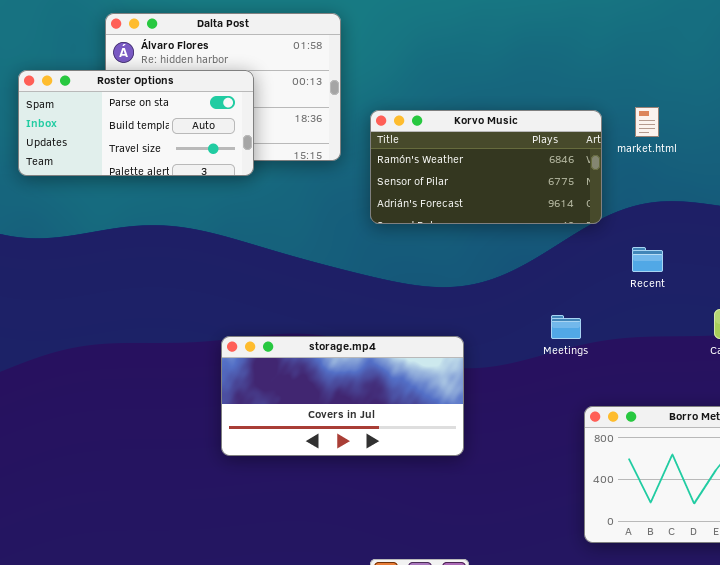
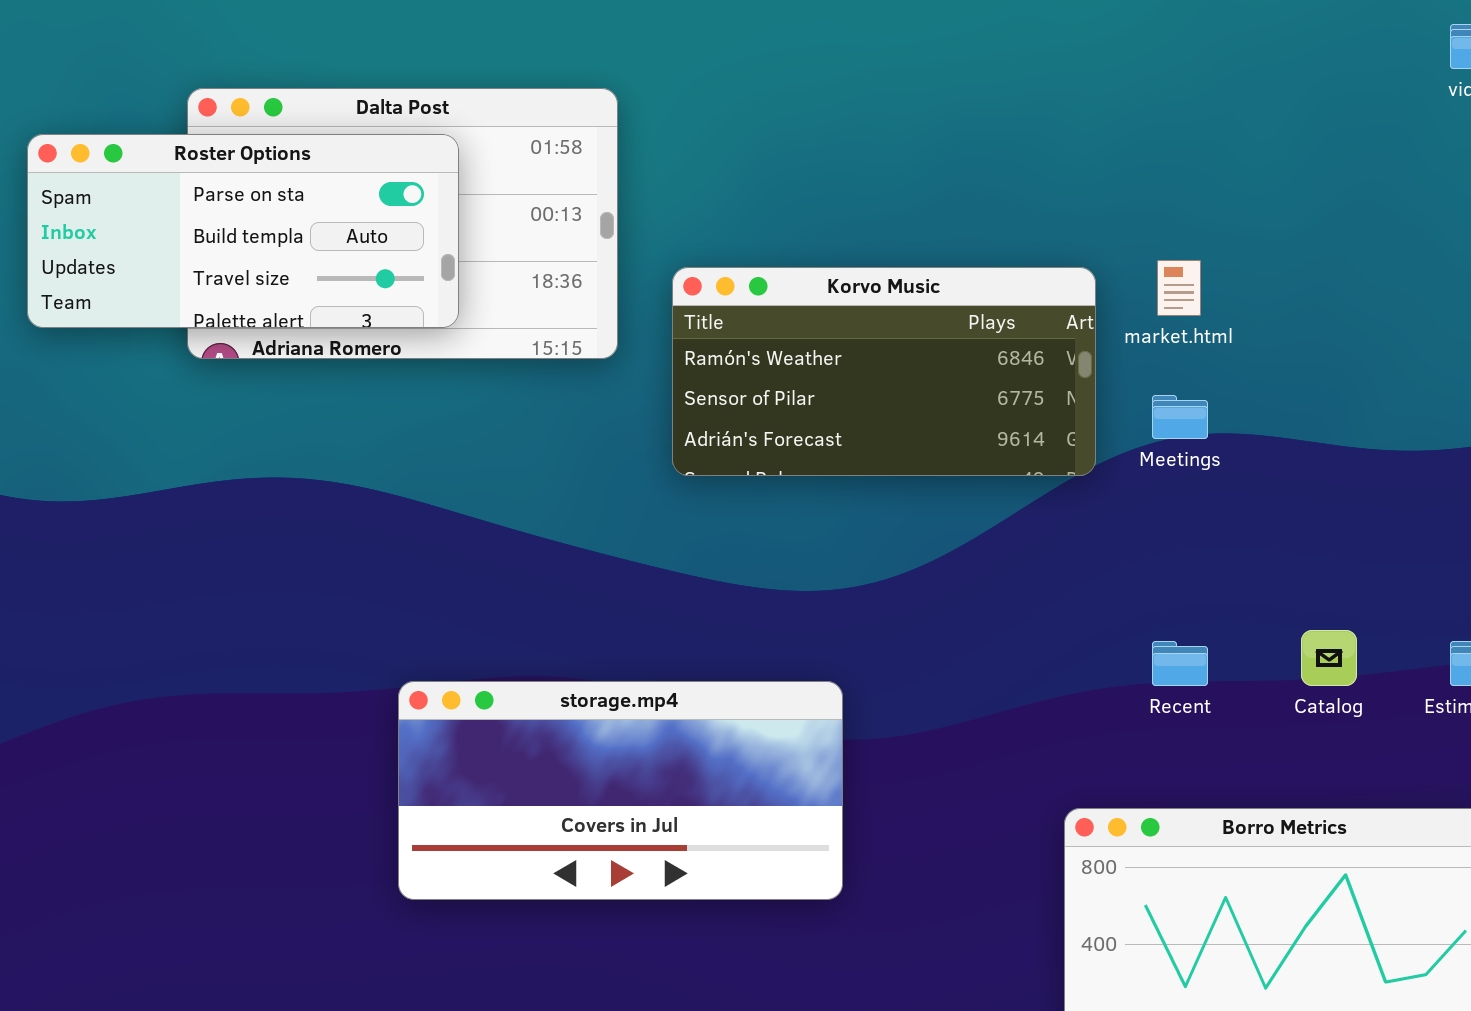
Roster Options: [18,70,254,176] -> [27,134,459,328], moved
Recent: [632,247,663,272] -> [1152,641,1208,686], moved
Meetings: [551,315,581,339] -> [1152,395,1208,439], moved

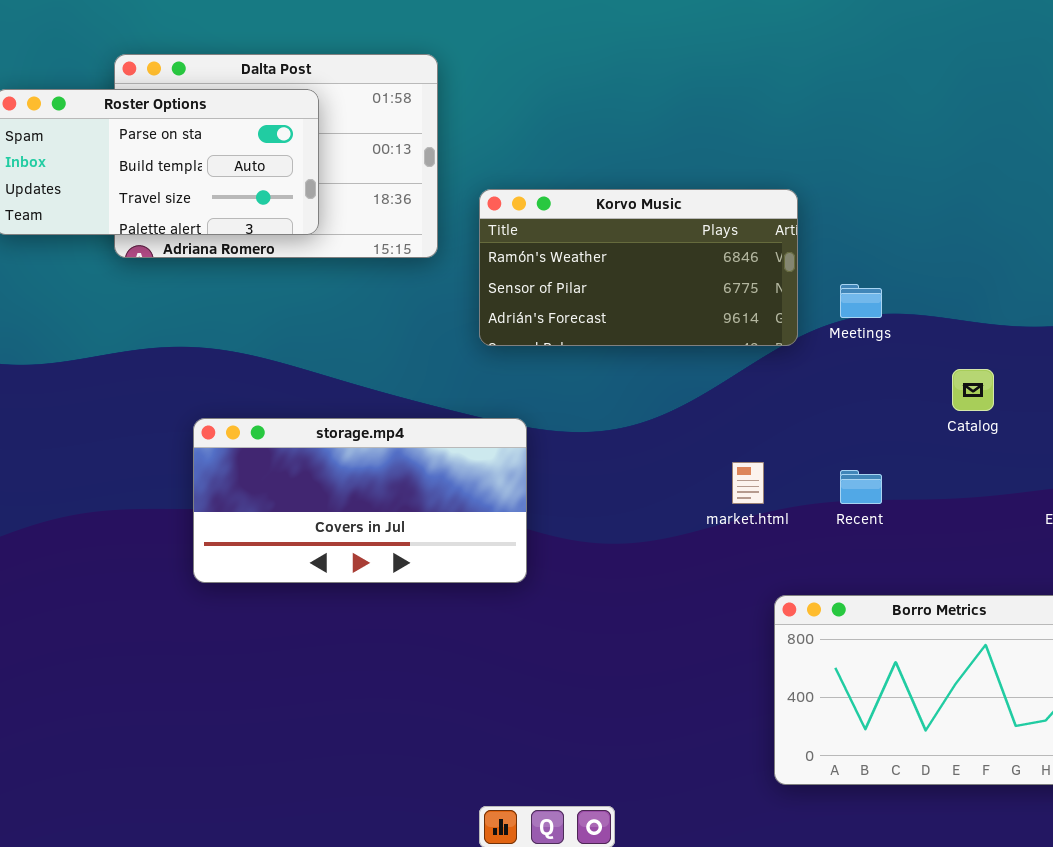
market.html: [1157,260,1201,316] -> [732,462,764,504], moved
Catalog: [1301,630,1357,686] -> [952,369,994,411], moved
storage.mp4: [398,681,843,900] -> [193,418,527,583], moved

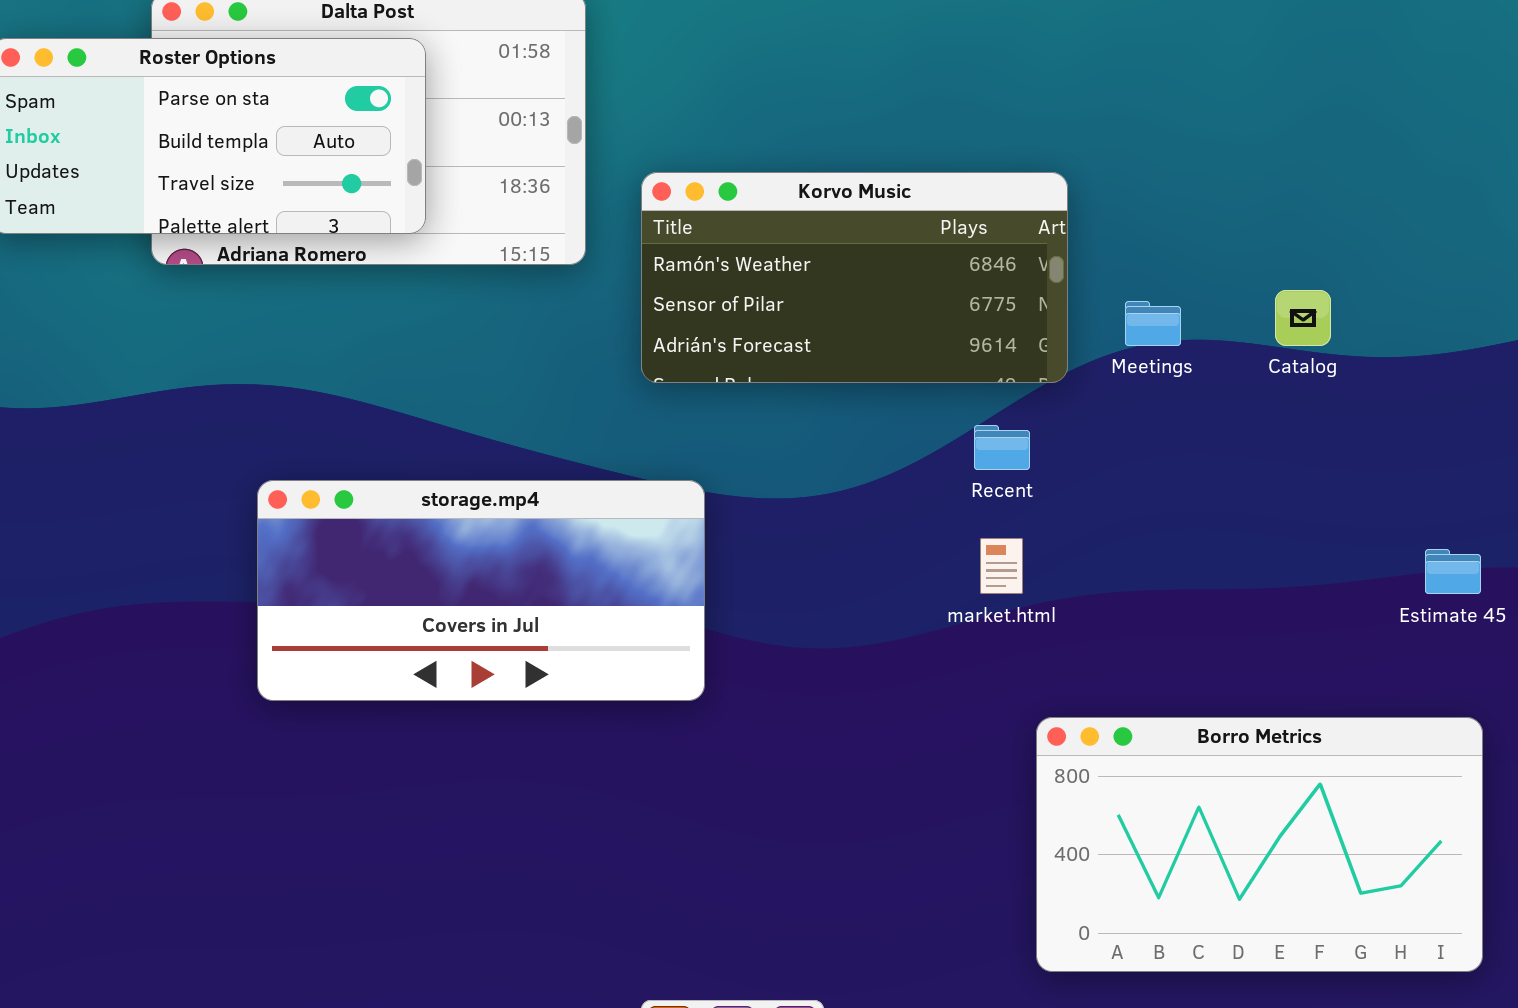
Catalog: [952,369,994,411] -> [1275,290,1331,346], moved
Recent: [840,470,882,504] -> [974,425,1030,470], moved

